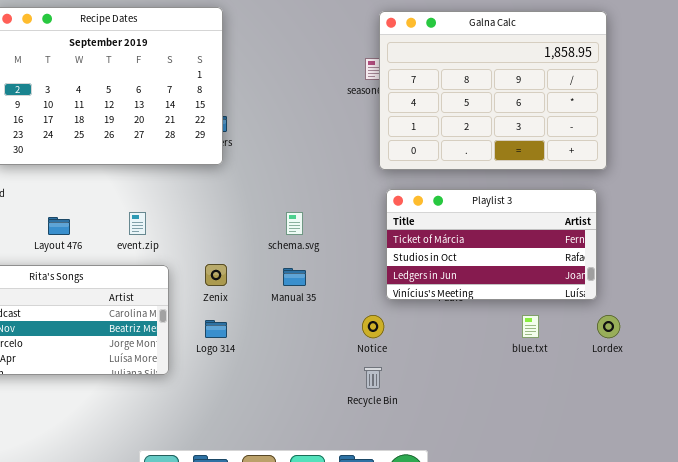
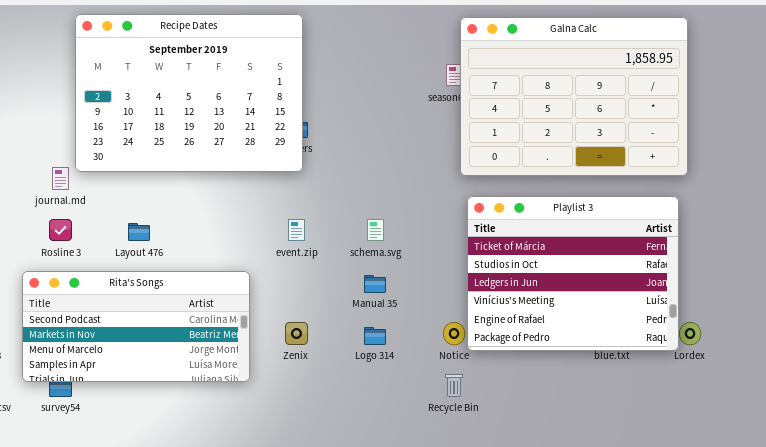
Playlist 3: [386,189,597,300] -> [467,196,679,351], resized
event.zip: [129,212,146,235] -> [288,219,305,241], moved
Zenix: [205,264,227,286] -> [285,322,308,345], moved
Logo 314: [205,320,227,338] -> [364,327,386,345], moved

